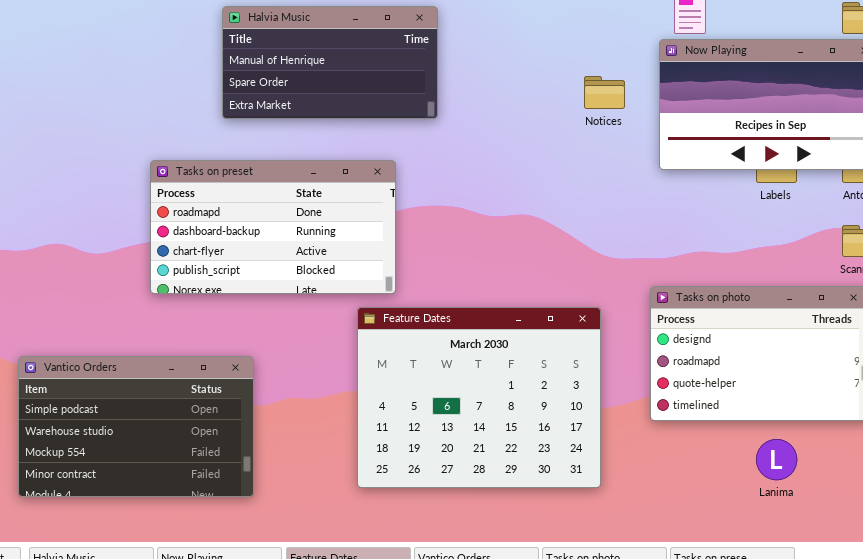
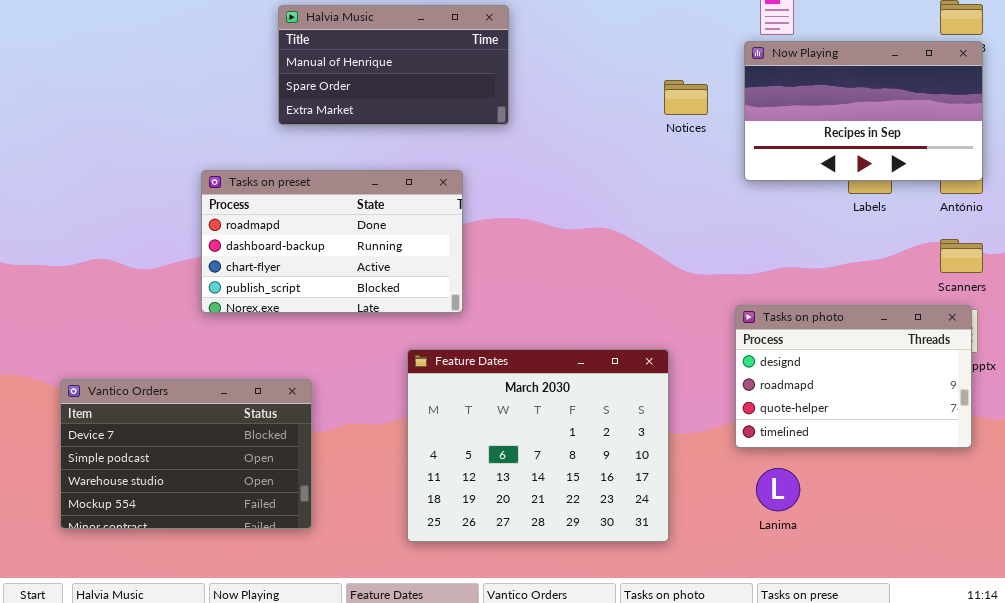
Feature Dates: [357,307,601,488] -> [407,349,669,542], moved
Vantico Orders: [18,356,254,497] -> [60,379,312,529], scrolled up 1 row
Lanima: [756,439,797,480] -> [756,468,800,511], moved

